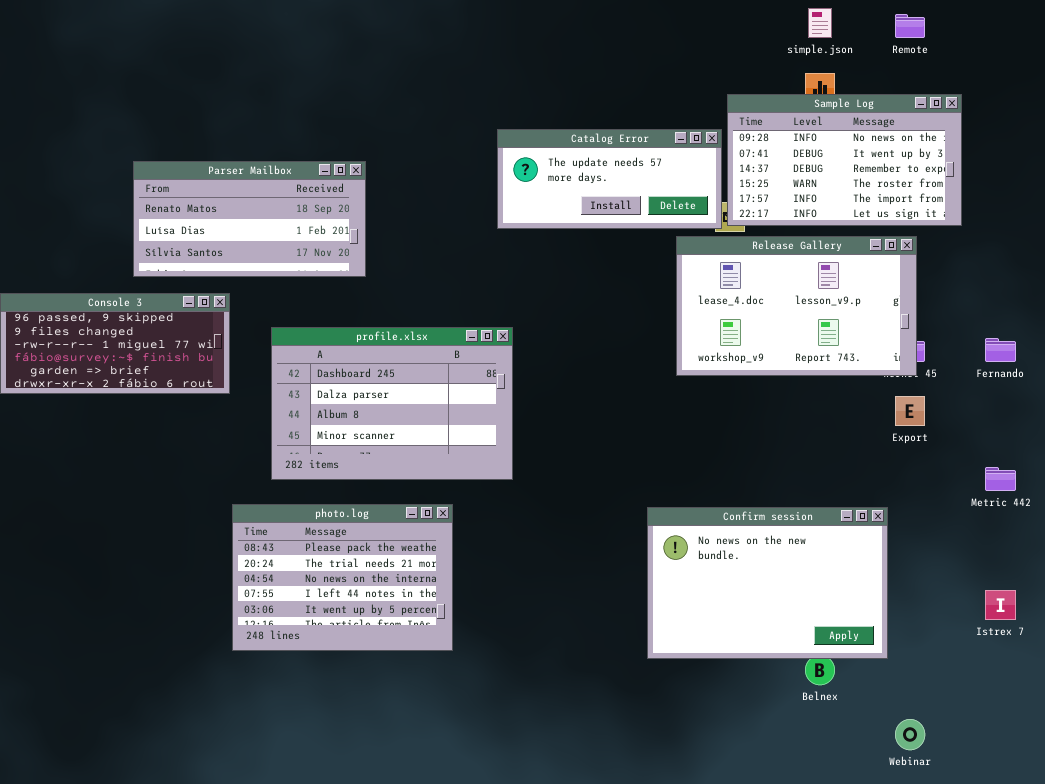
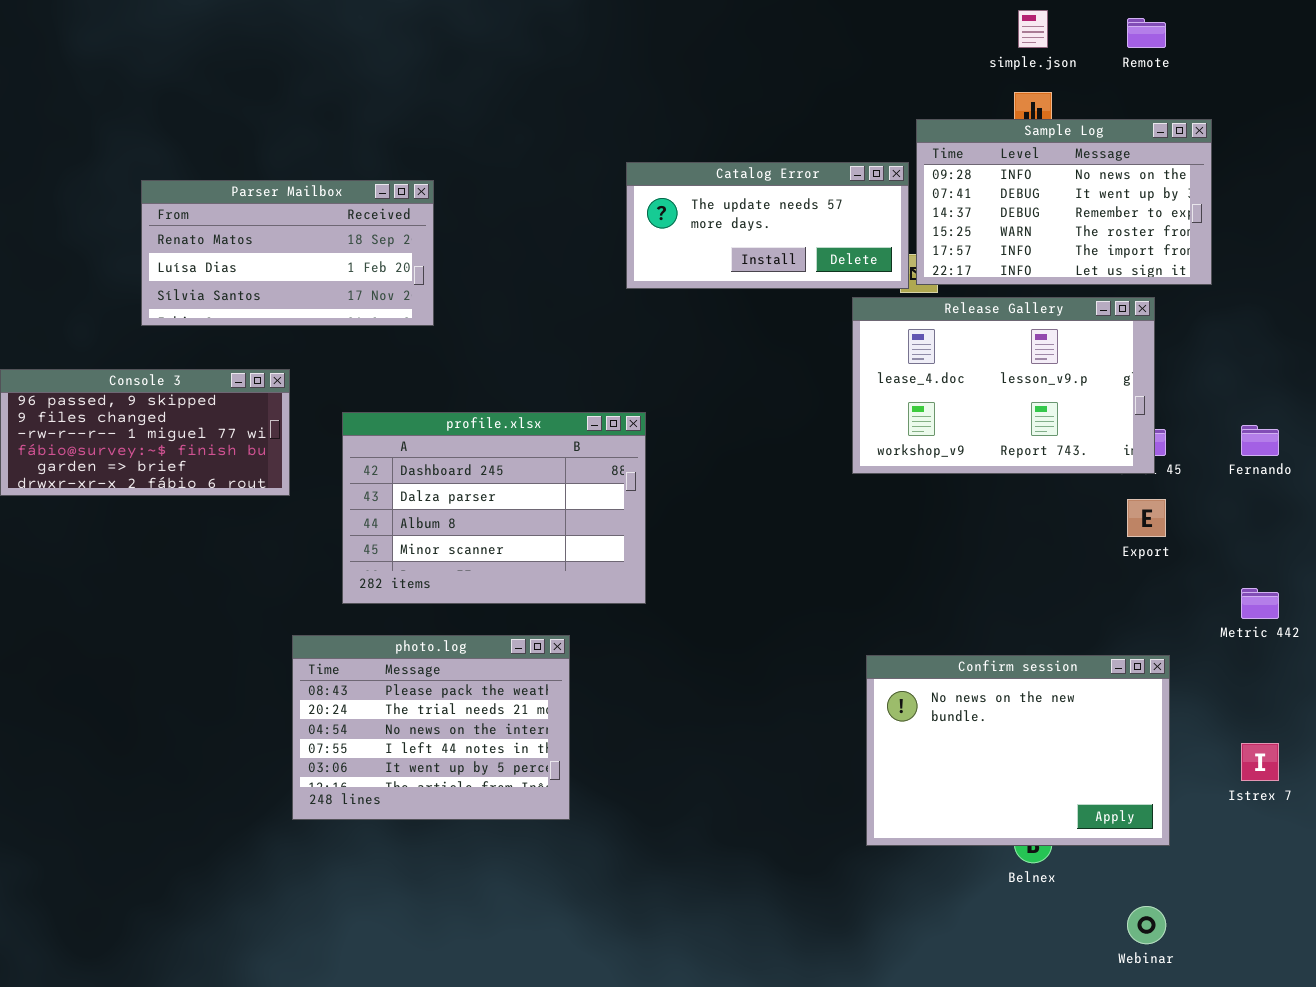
Parser Mailbox: [133,161,366,277] -> [141,180,434,326], moved
Confirm session: [647,507,888,659] -> [866,655,1170,846], moved

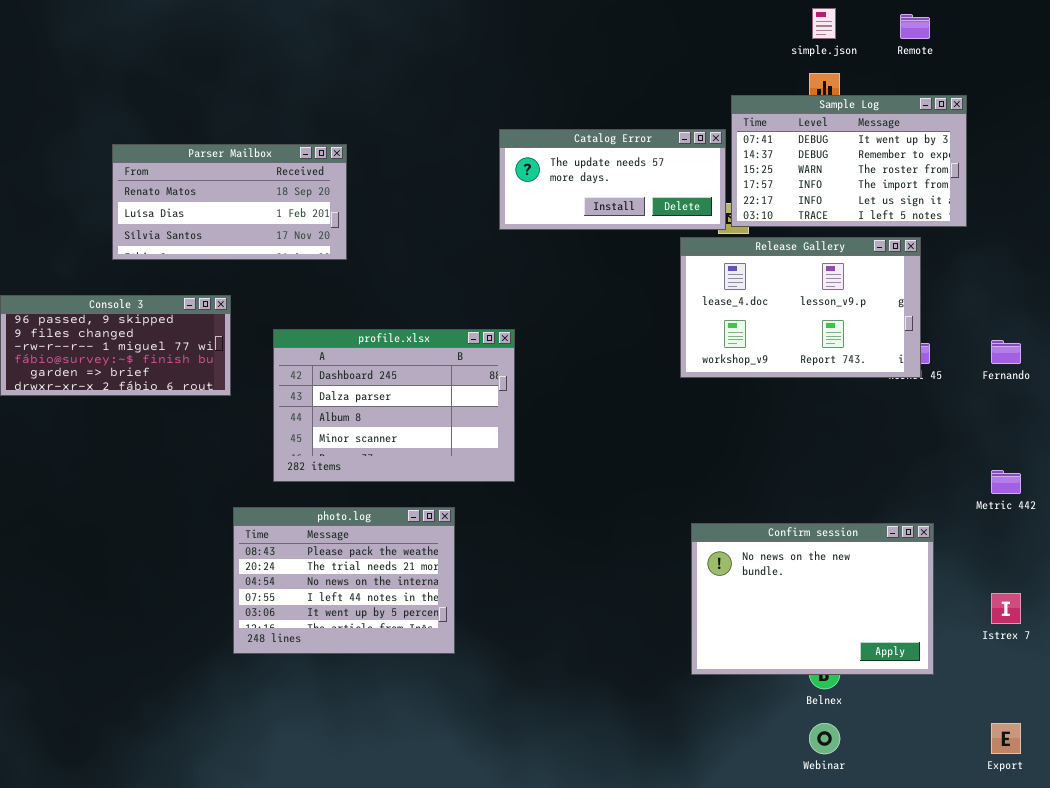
Sample Log: [916,119,1212,285] -> [731,95,967,227], scrolled down 1 row
Export: [1127,499,1166,537] -> [991,723,1021,754], moved
Webinar: [1127,906,1166,944] -> [809,723,840,754], moved

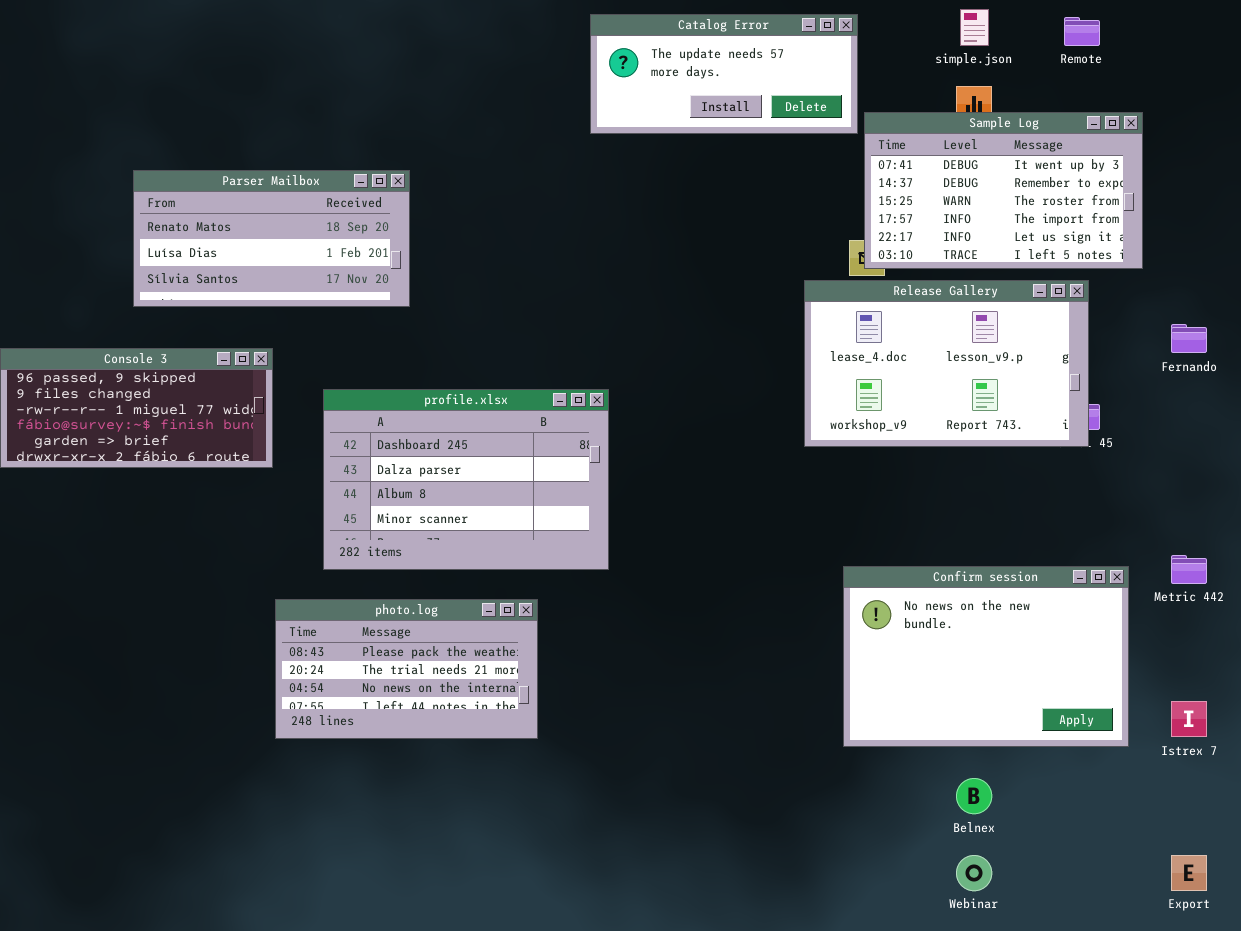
Catalog Error: [499,129,726,230] -> [590,14,858,134], moved
Fernando: [991,340,1021,364] -> [1171,324,1207,353], moved
photo.log: [233,507,455,654] -> [275,599,538,739], resized
Confirm session: [691,523,934,675] -> [843,566,1129,747], moved

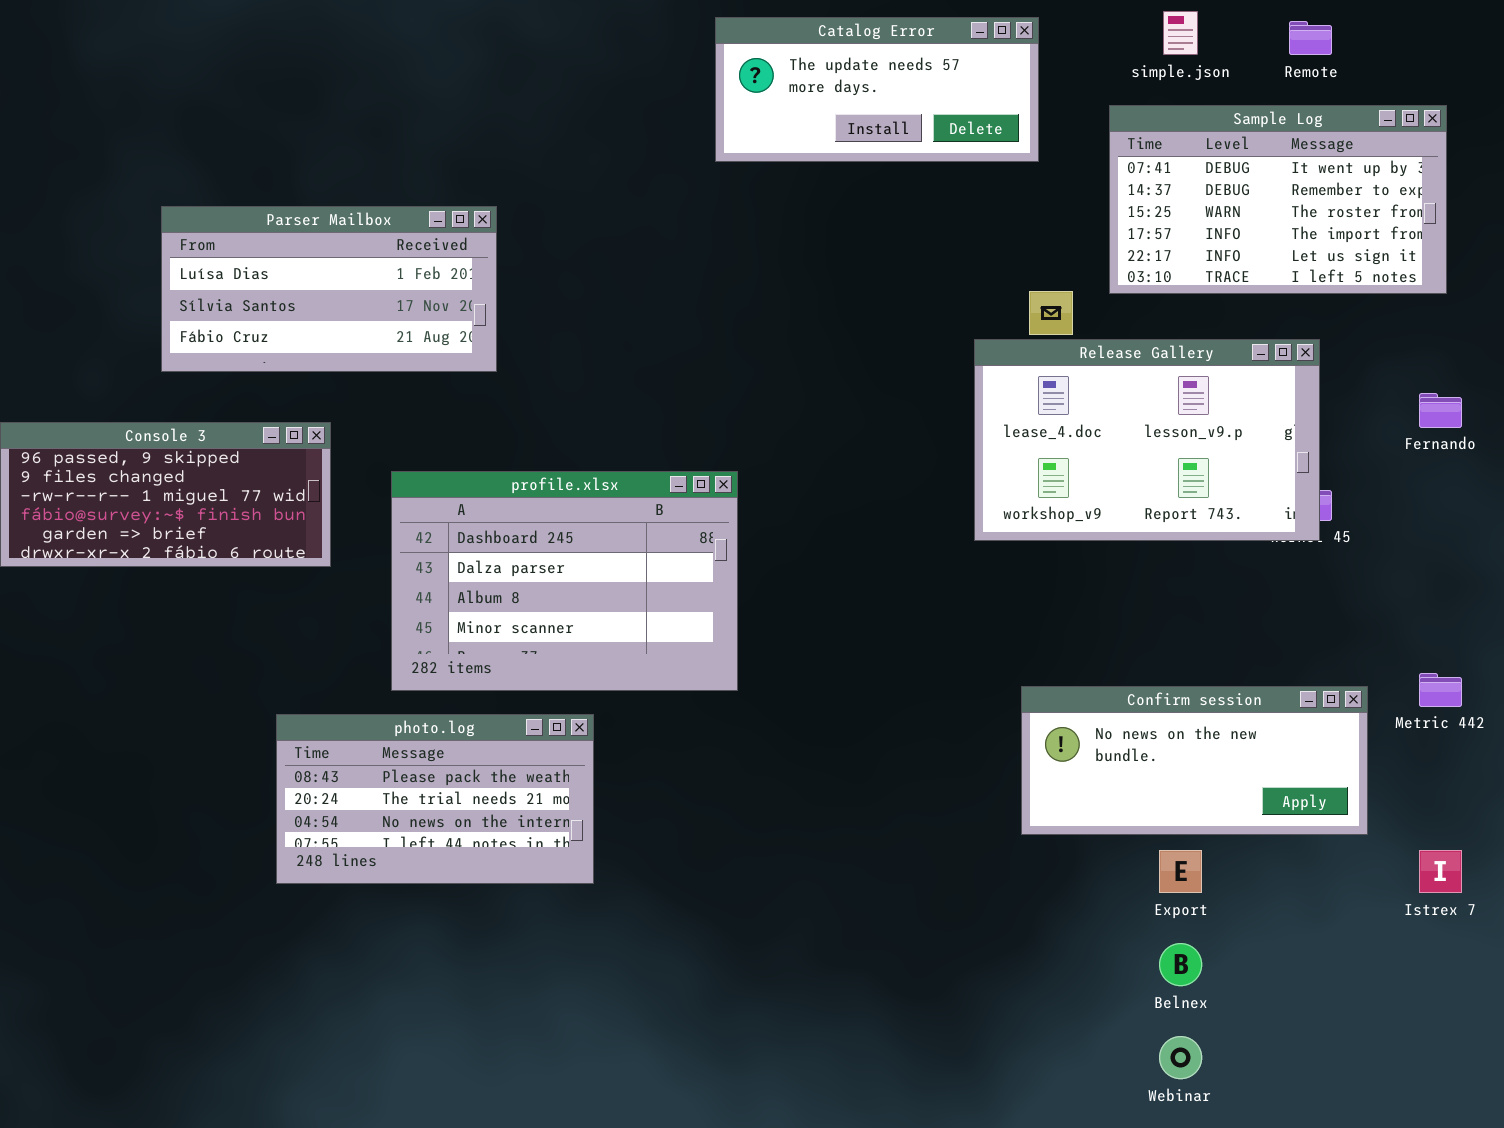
Sample Log: [864,112,1143,269] -> [1109,105,1447,294], moved
Parser Mailbox: [133,170,410,307] -> [161,206,497,372], scrolled down 1 row
Confirm session: [843,566,1129,747] -> [1021,686,1368,835], resized
photo.log: [275,599,538,739] -> [276,714,594,884], moved
Export: [1171,855,1207,891] -> [1159,850,1202,893], moved

